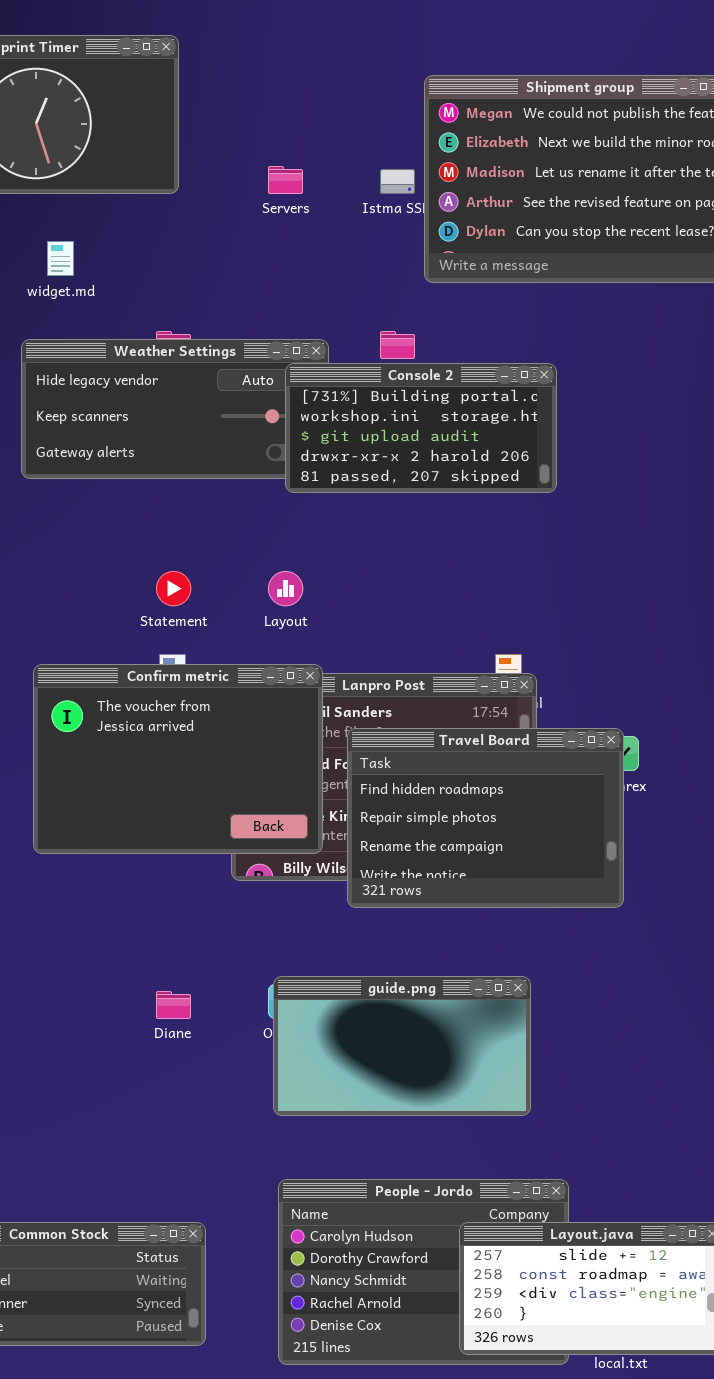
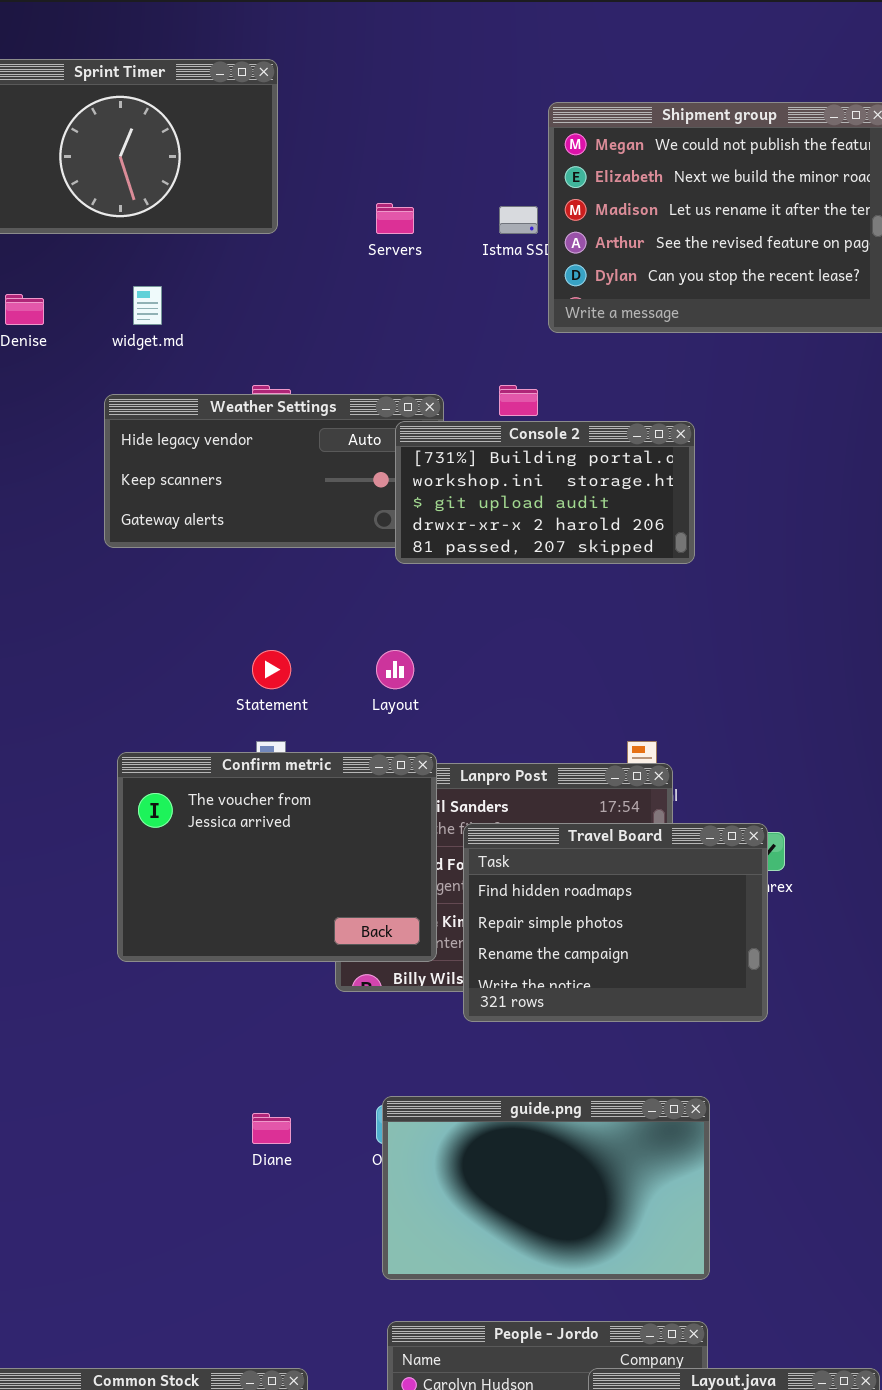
guide.png: [273,976,531,1116] -> [382,1096,710,1280], resized

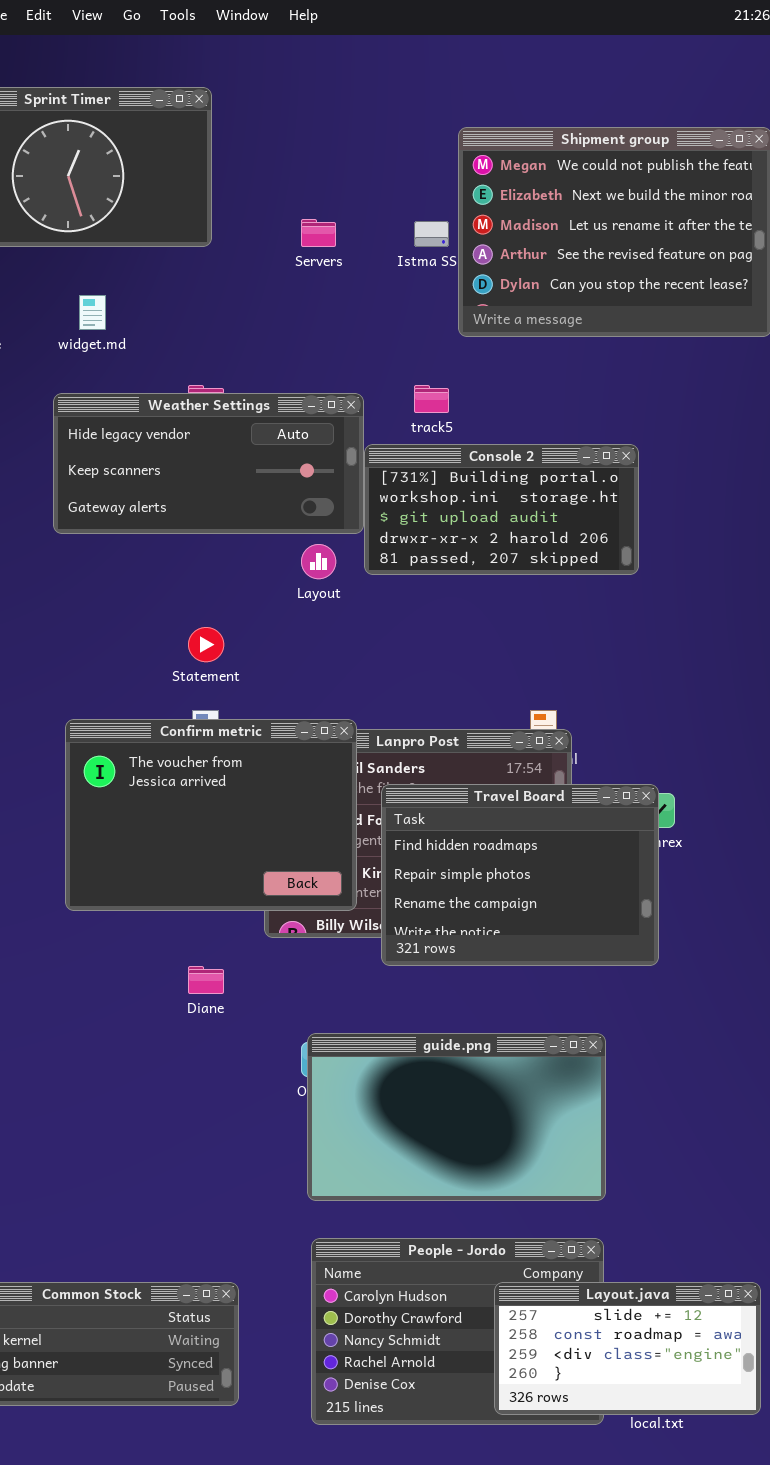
Console 2: [395,421,695,564] -> [364,444,639,575], moved
Layout: [376,650,414,689] -> [301,544,336,579], moved
Diane: [252,1113,291,1144] -> [188,966,224,994], moved

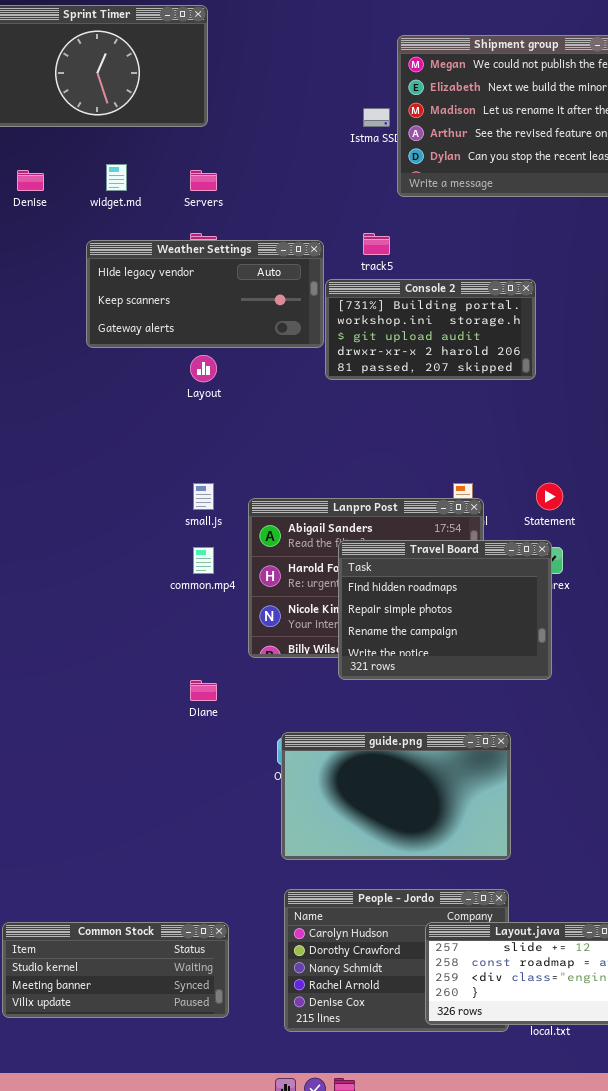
Servers: [301,219,336,247] -> [190,170,217,191], moved
Layout: [301,544,336,579] -> [190,355,217,382], moved
Statement: [188,627,224,662] -> [536,483,563,510], moved
Confirm metric: [65,719,357,911] -> none, closed

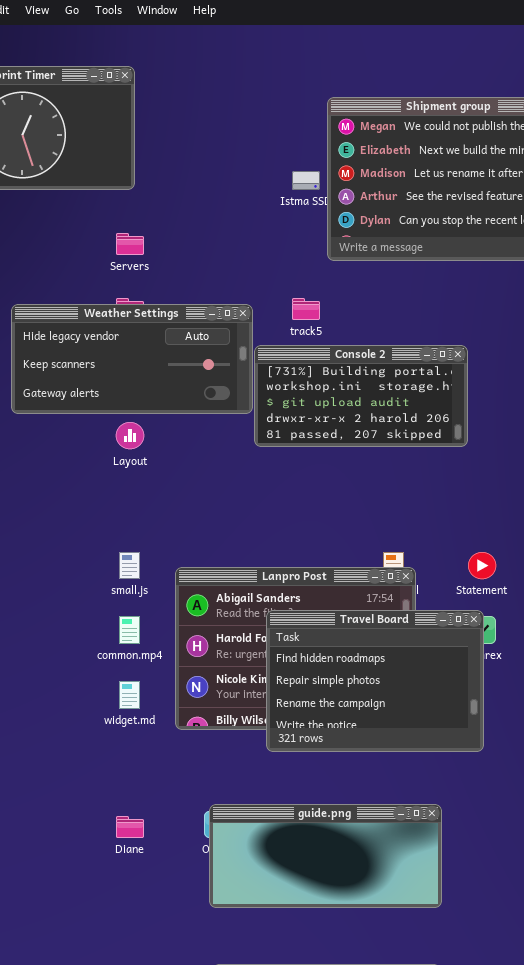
widget.md: [106,164,127,191] -> [119,681,140,709], moved
Diane: [190,680,217,701] -> [116,816,144,838], moved
guide.png: [281,732,511,860] -> [209,804,442,908], resized

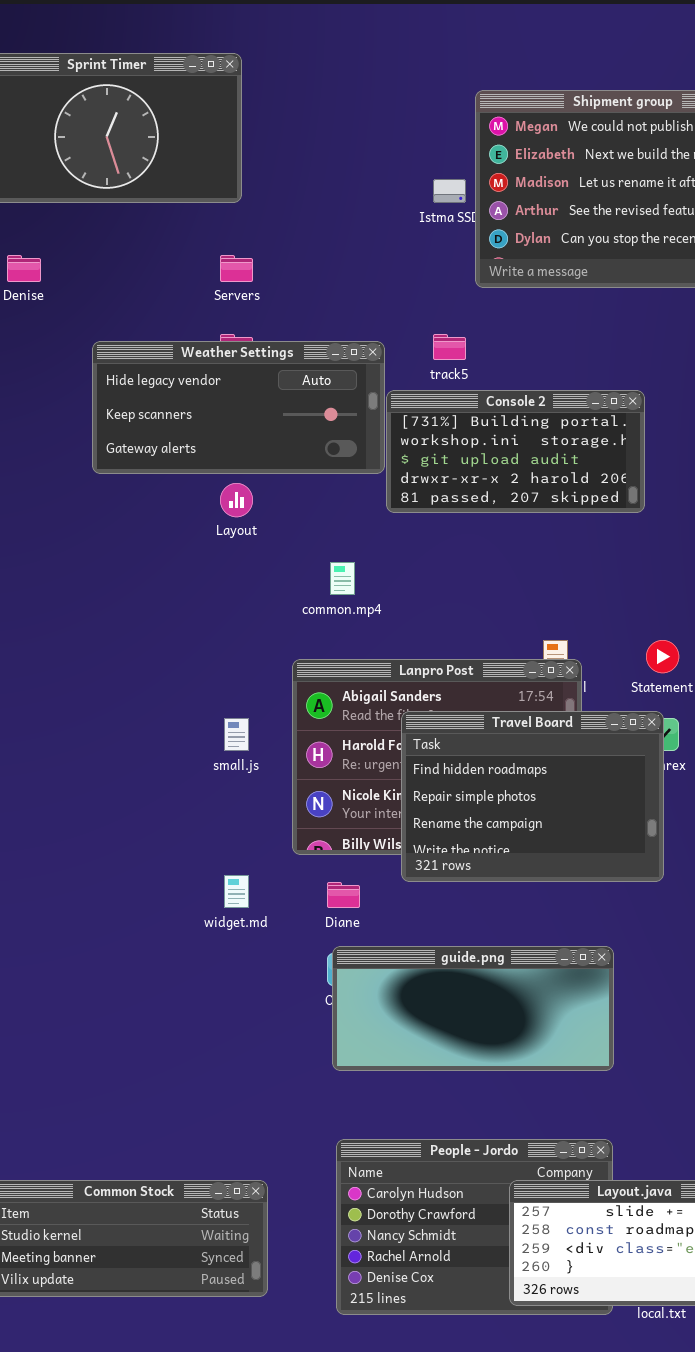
small.js: [119,552,140,579] -> [224,718,249,751], moved
common.mp4: [119,616,140,644] -> [330,562,355,595], moved
widget.md: [119,681,140,709] -> [224,875,249,908], moved
Diane: [116,816,144,838] -> [327,882,360,908], moved

